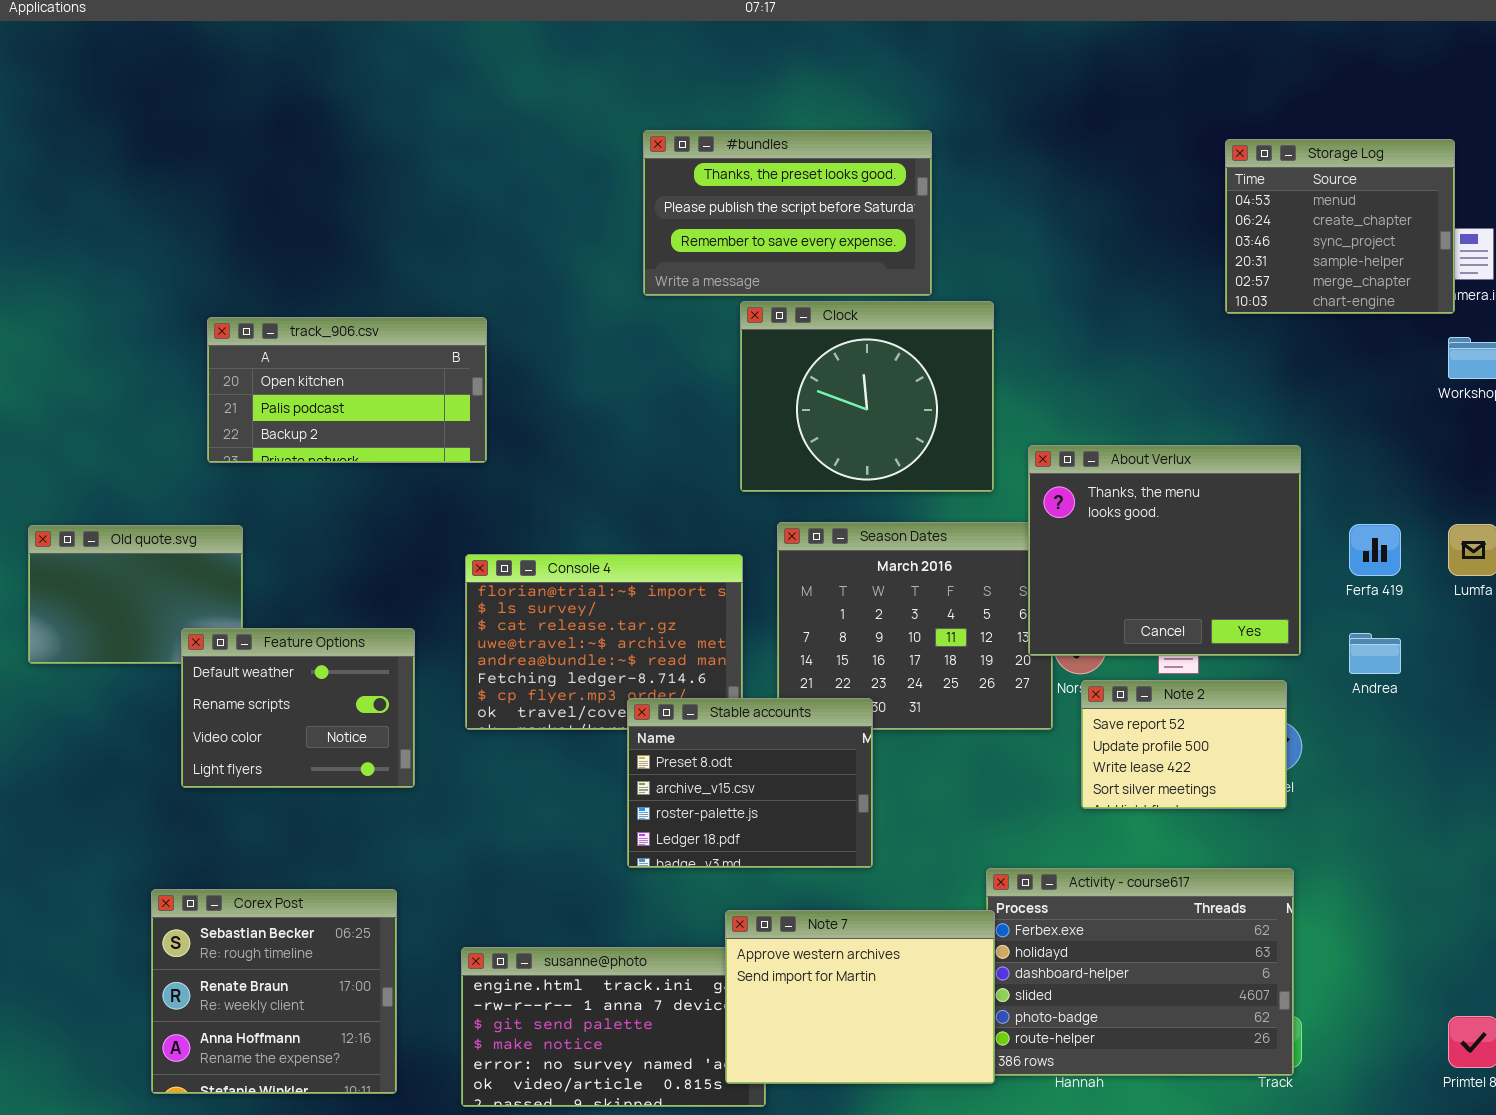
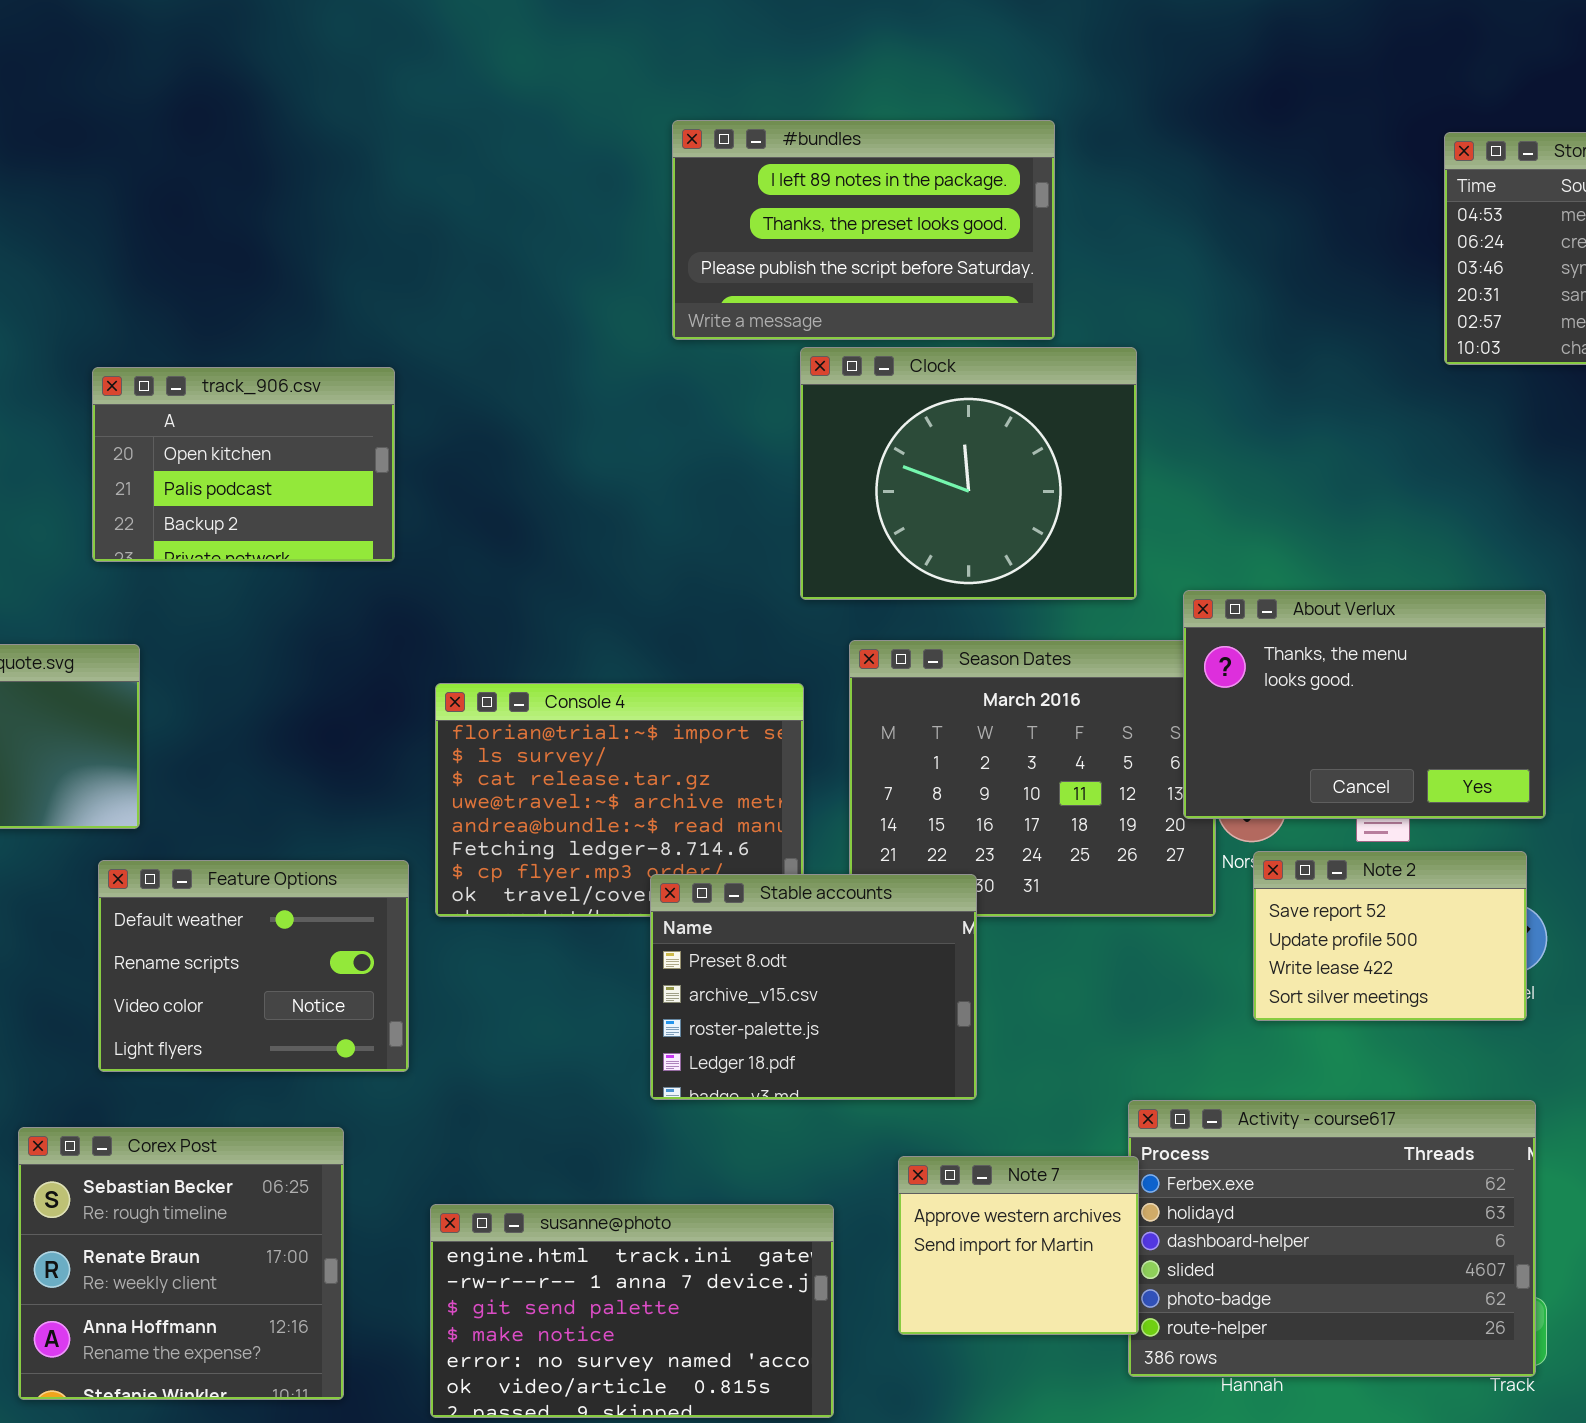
#bundles: [643,130,932,296] -> [672,120,1055,340], scrolled up 1 row
track_906.csv: [207,317,487,463] -> [92,367,395,562], resized
About Verlux: [1028,445,1301,656] -> [1183,590,1546,819], resized
Feature Options: [181,628,415,788] -> [98,860,409,1072], moved
Note 7: [725,910,995,1084] -> [898,1156,1139,1335], resized

